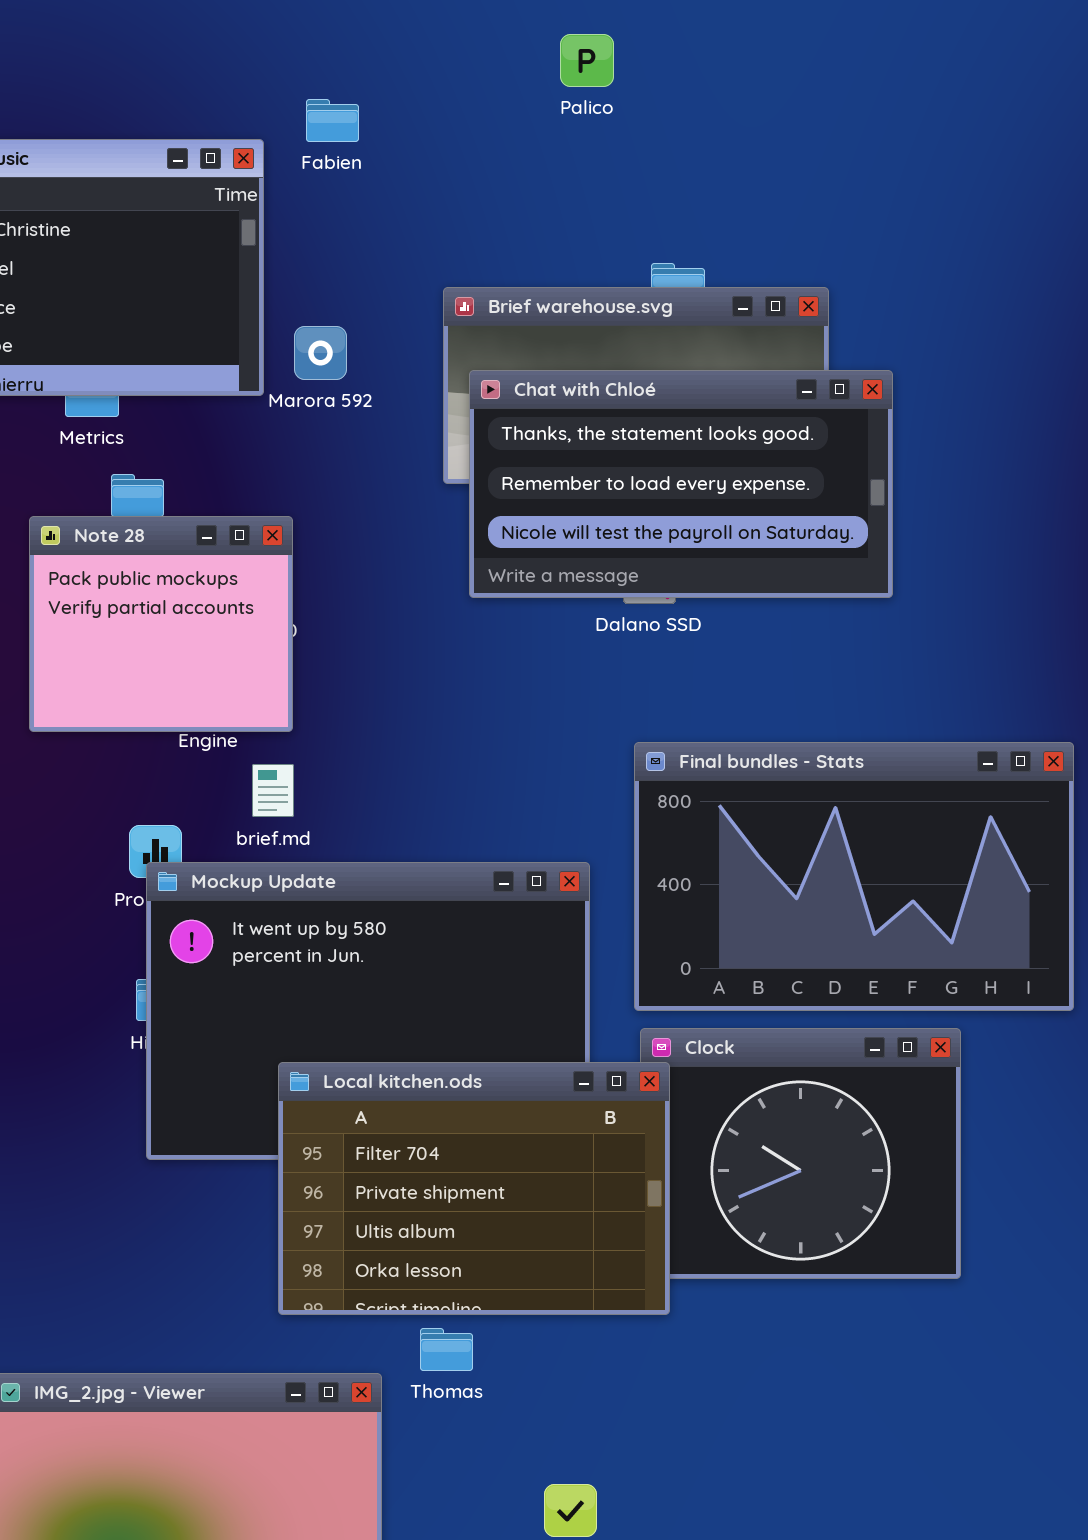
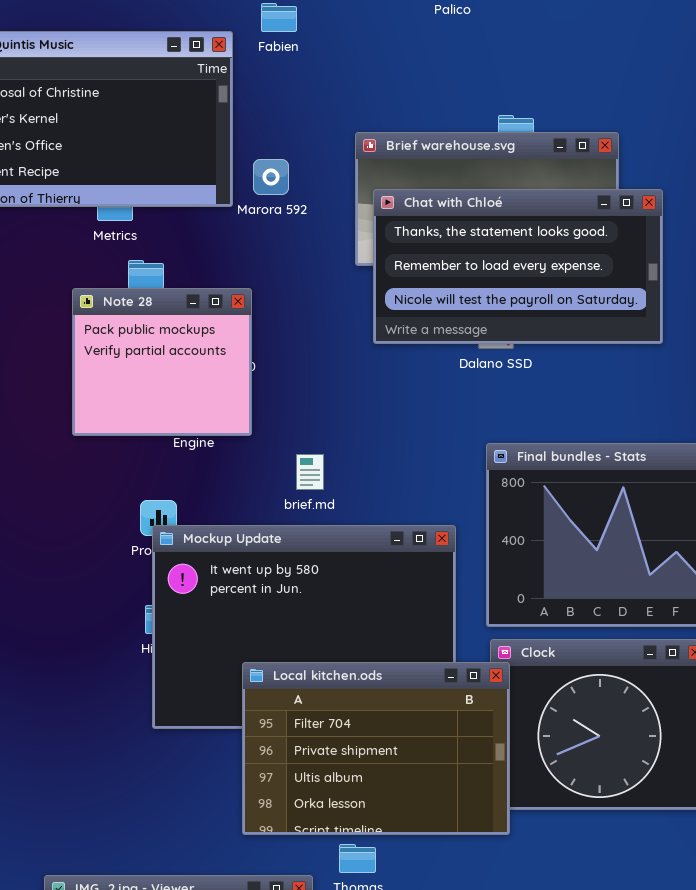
brief.md: [252,764,294,817] -> [296,454,324,490], moved

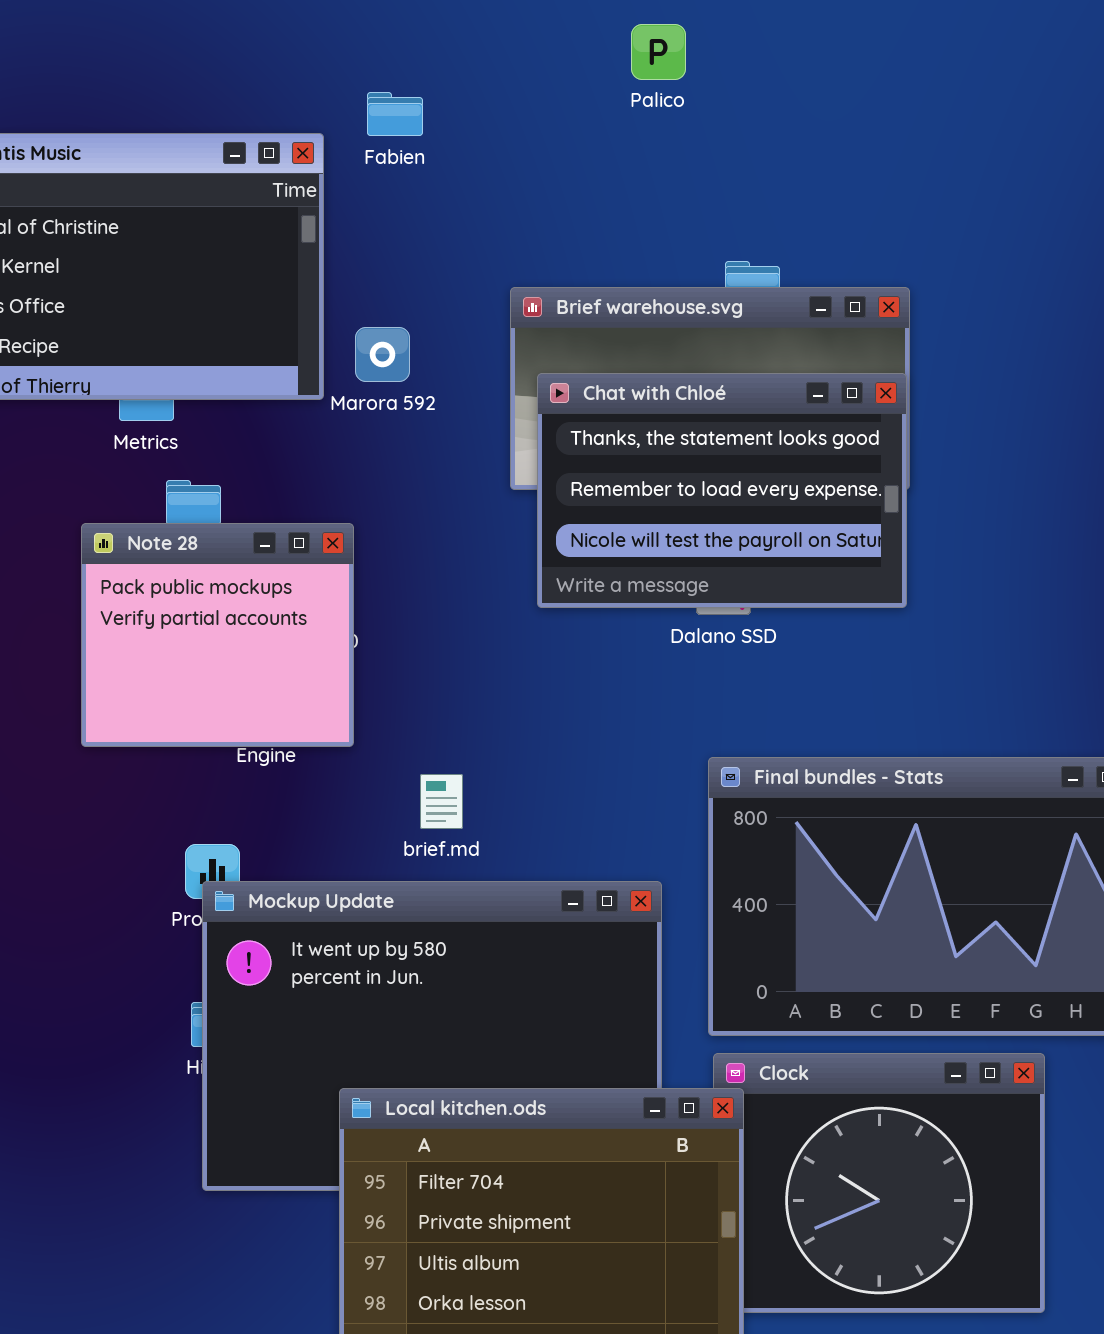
Chat with Chloé: [373,189,663,344] -> [537,373,907,608], resized

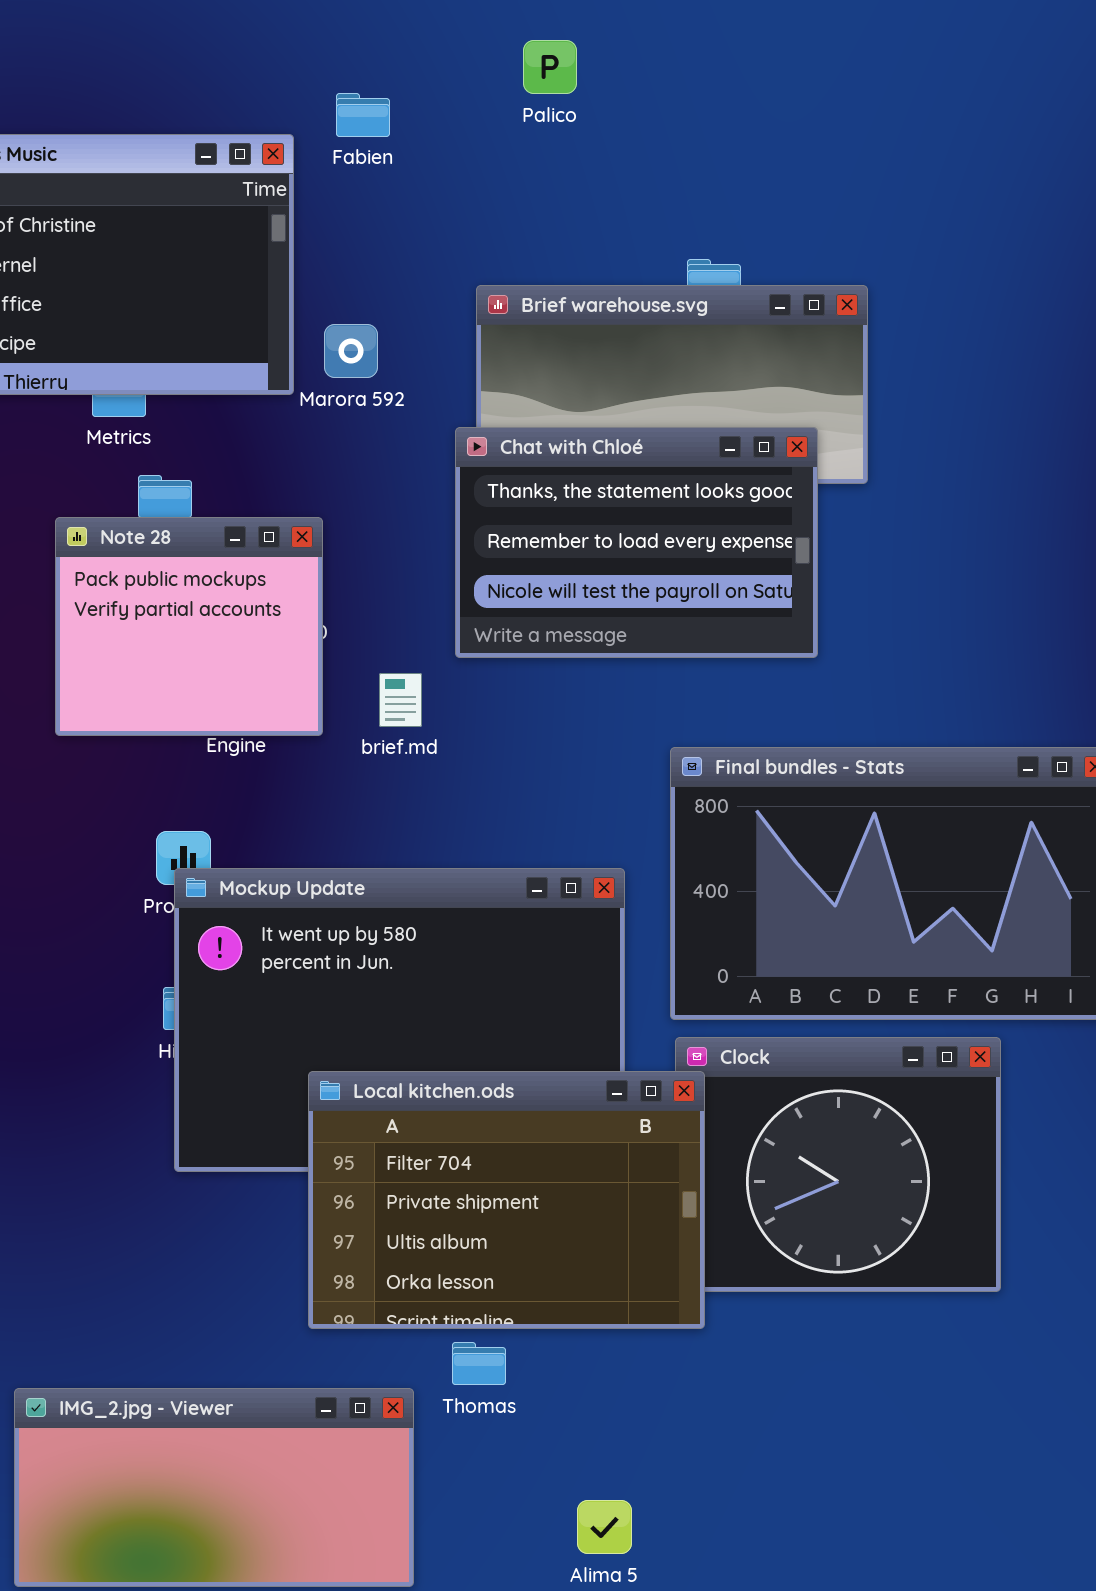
Palico: [631,24,686,80] -> [523,40,577,94], moved
Chat with Chloé: [537,373,907,608] -> [455,427,818,658], moved
brief.md: [420,774,463,829] -> [379,673,422,727], moved

